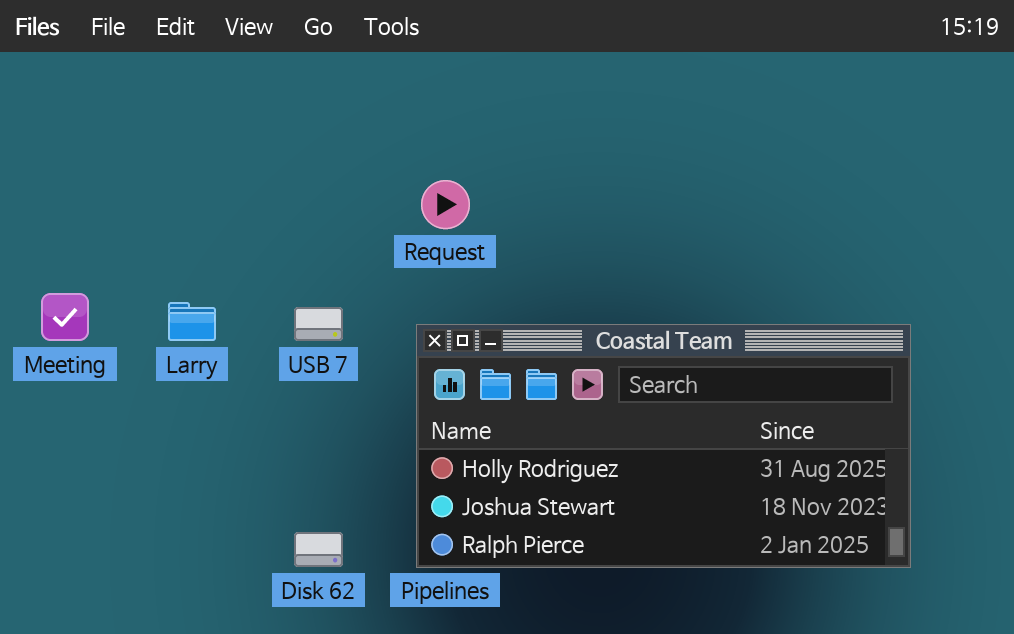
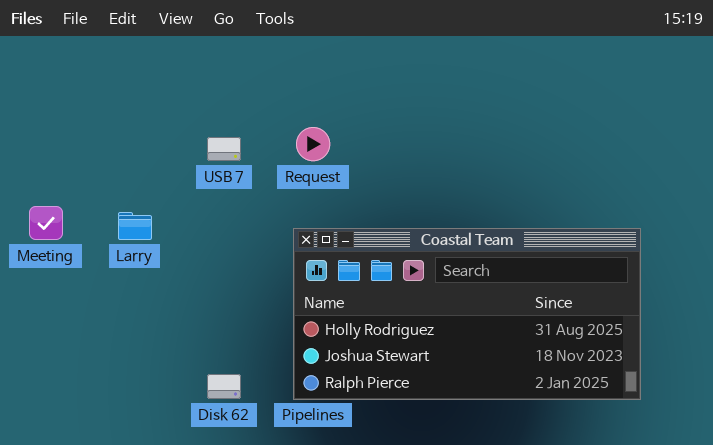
USB 7: [294,307,343,341] -> [207,137,241,161], moved

